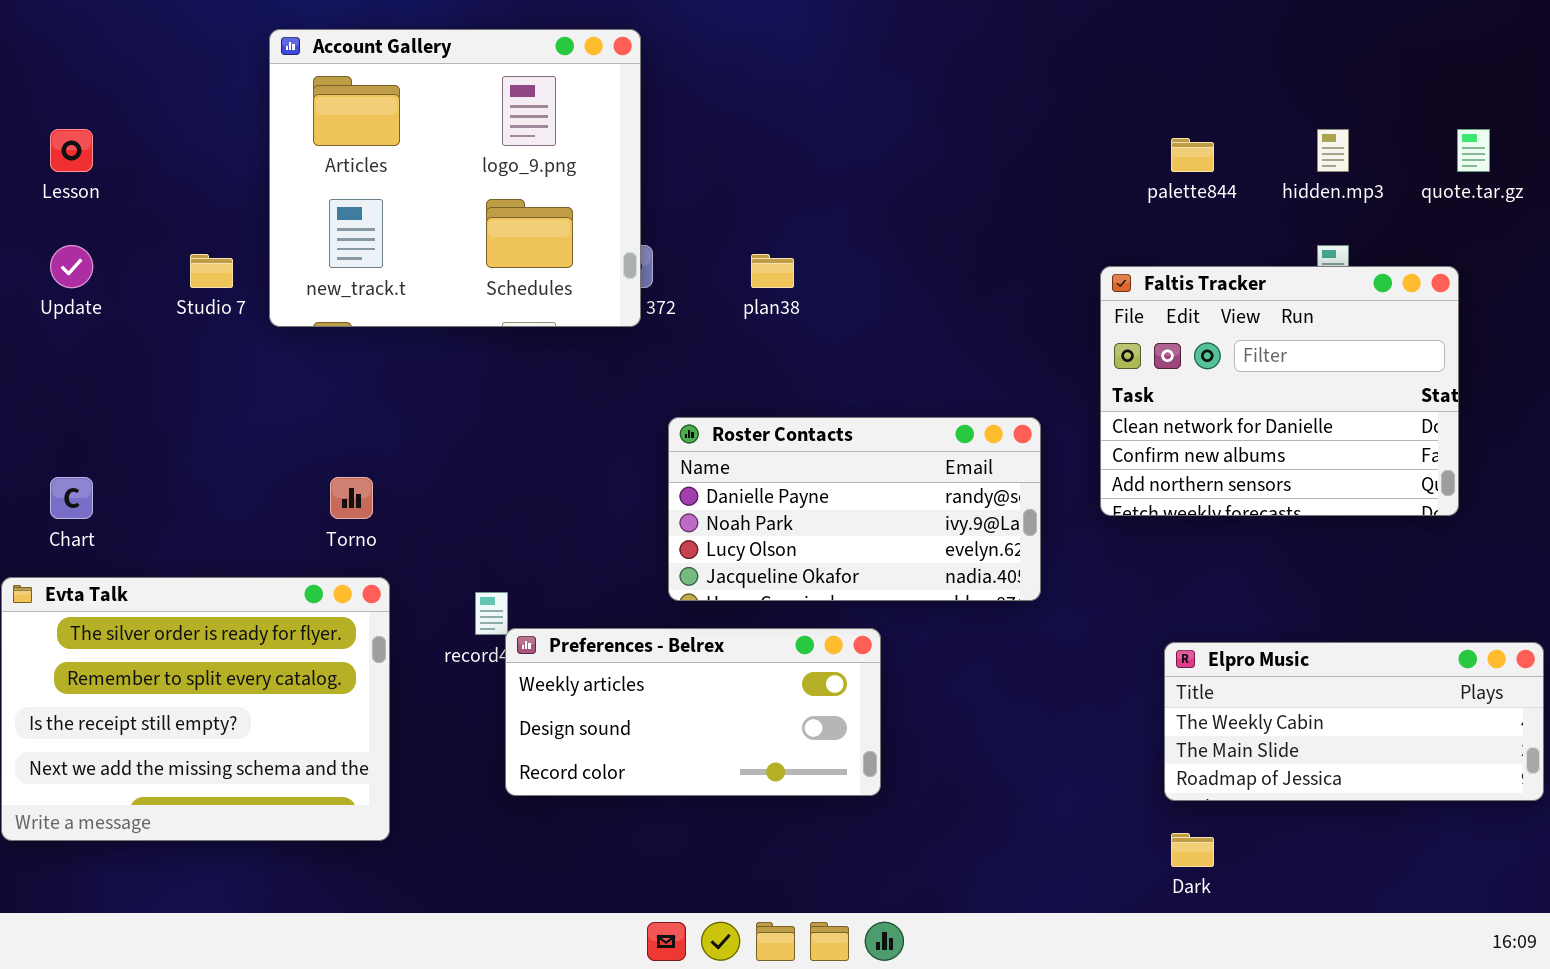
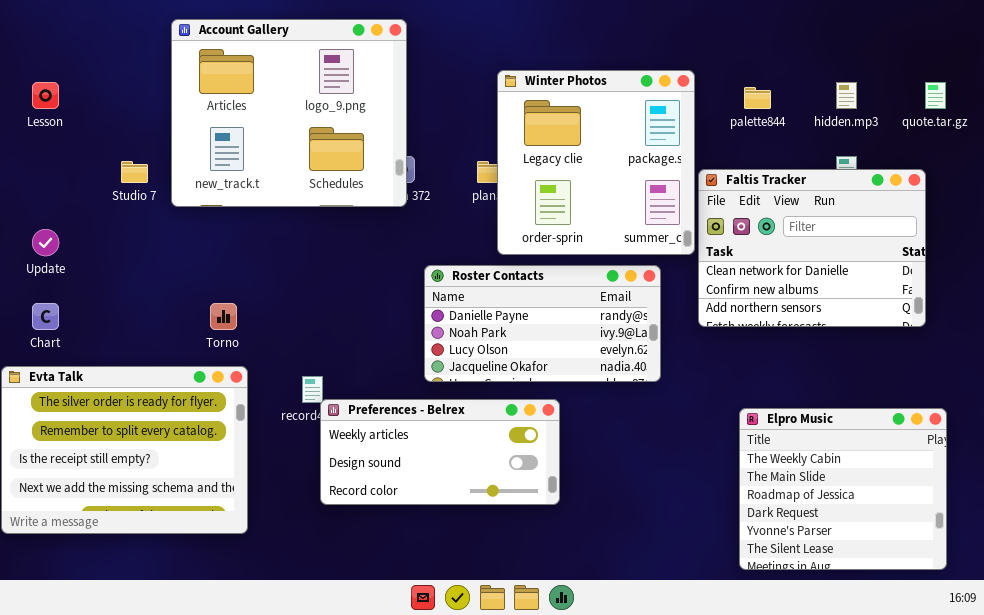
Winter Photos: none -> [497,70,695,255], opened
Update: [50,245,93,288] -> [32,229,59,256], moved
Elpro Music: [1164,642,1544,801] -> [739,408,947,570], resized

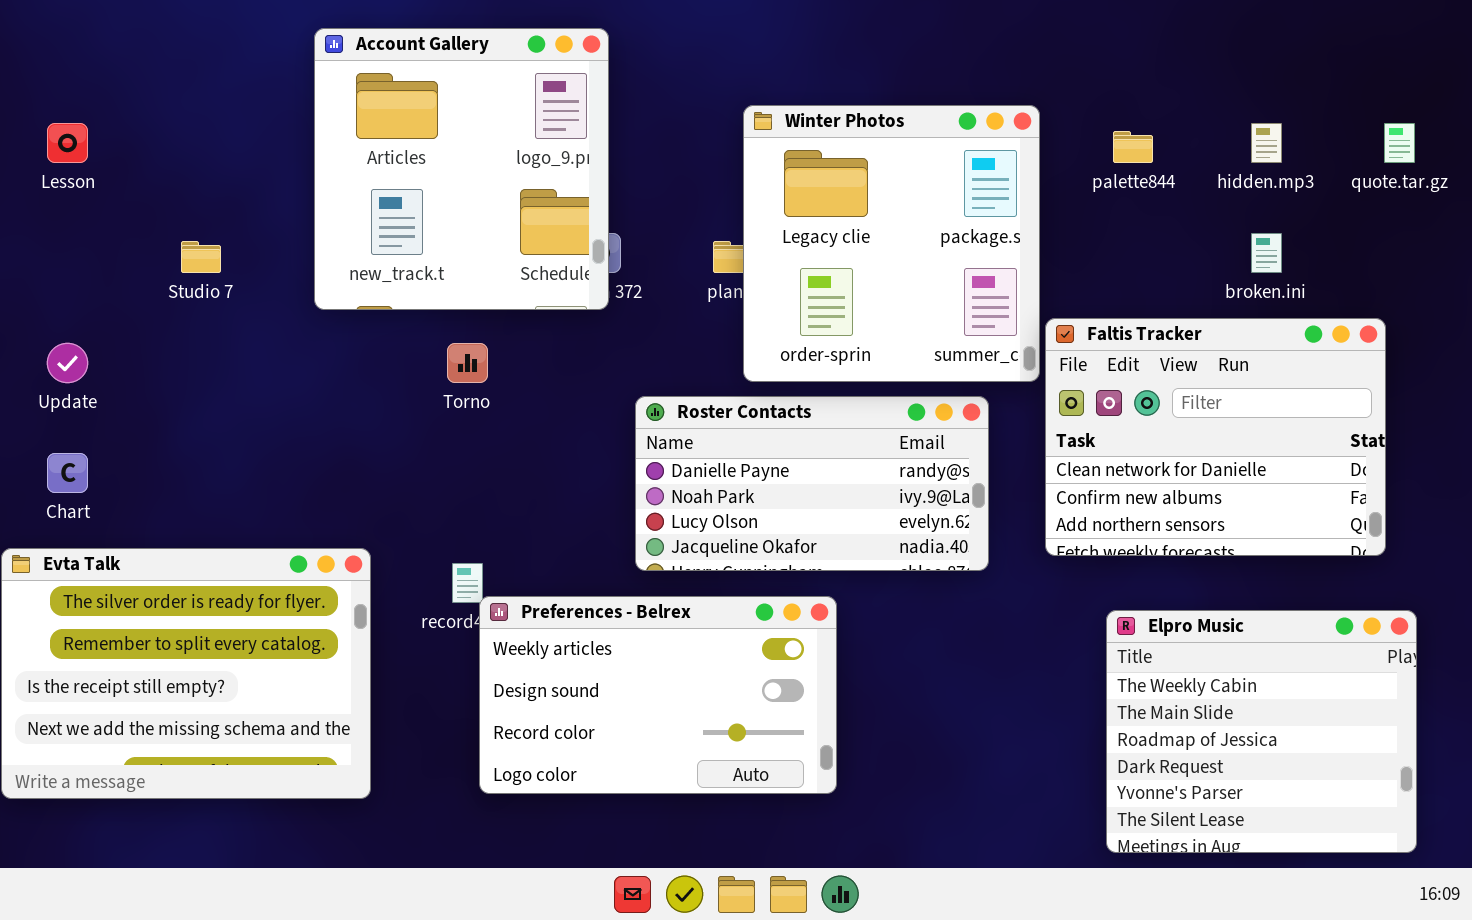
Account Gallery: [171,19,407,207] -> [314,28,609,310], resized
Faltis Tracker: [698,169,926,327] -> [1045,318,1386,556], moved
Torno: [210,303,237,330] -> [447,343,488,383], moved
Preferences - Belrex: [320,399,560,505] -> [479,596,837,794], resized

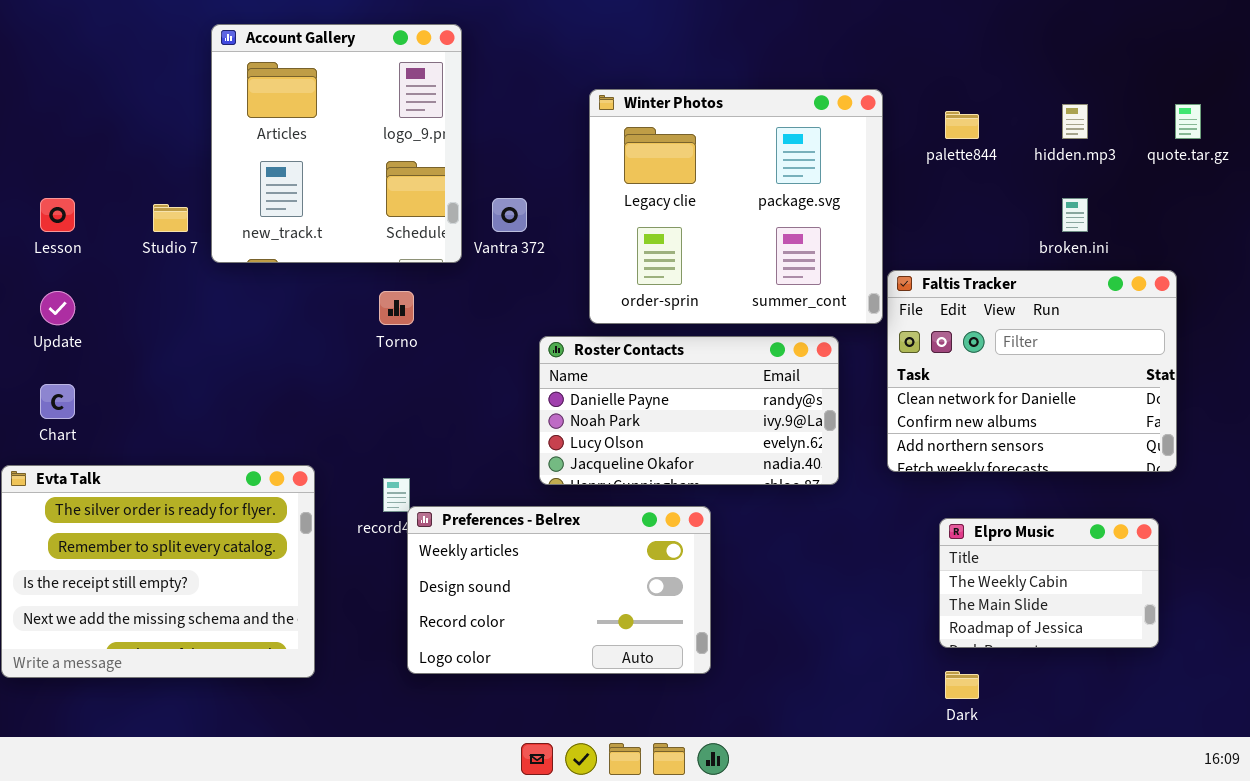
Account Gallery: [314,28,609,310] -> [211,24,462,263], moved
Winter Photos: [743,105,1040,382] -> [589,89,883,324], resized
Lesson: [47,123,88,163] -> [40,198,75,232], moved
Elpro Music: [1106,610,1417,853] -> [939,518,1159,648], resized

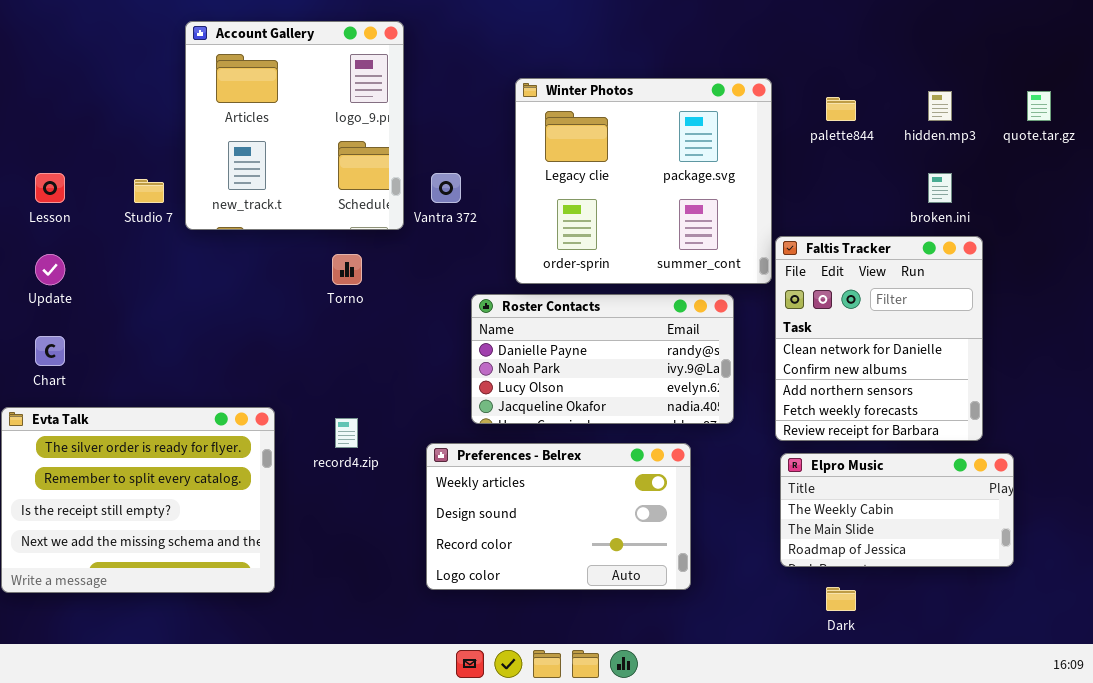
Faltis Tracker: [887,270,1177,472] -> [775,236,983,441], resized
Preferences - Belrex: [407,506,711,674] -> [426,443,691,590], moved
Elpro Music: [939,518,1159,648] -> [780,453,1014,567], resized

